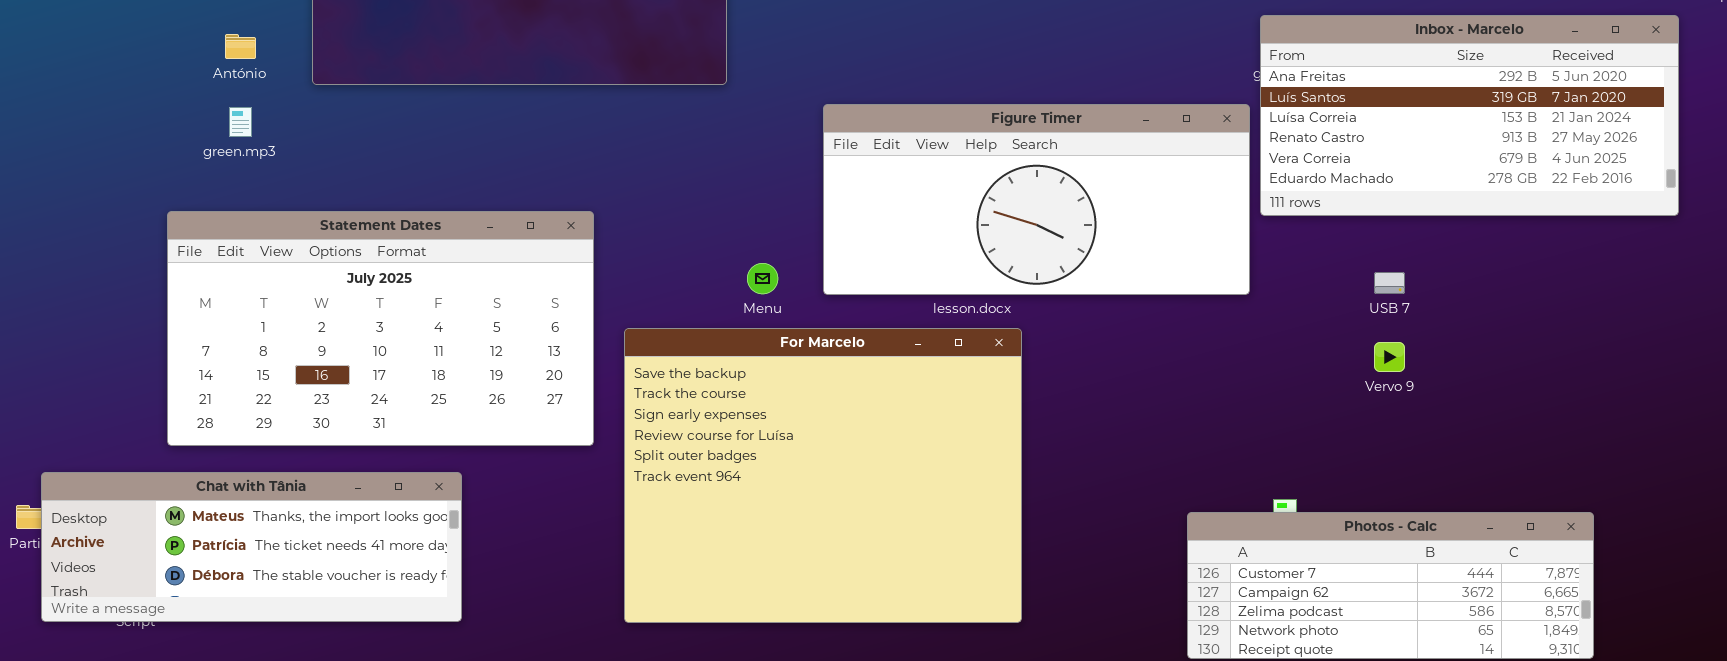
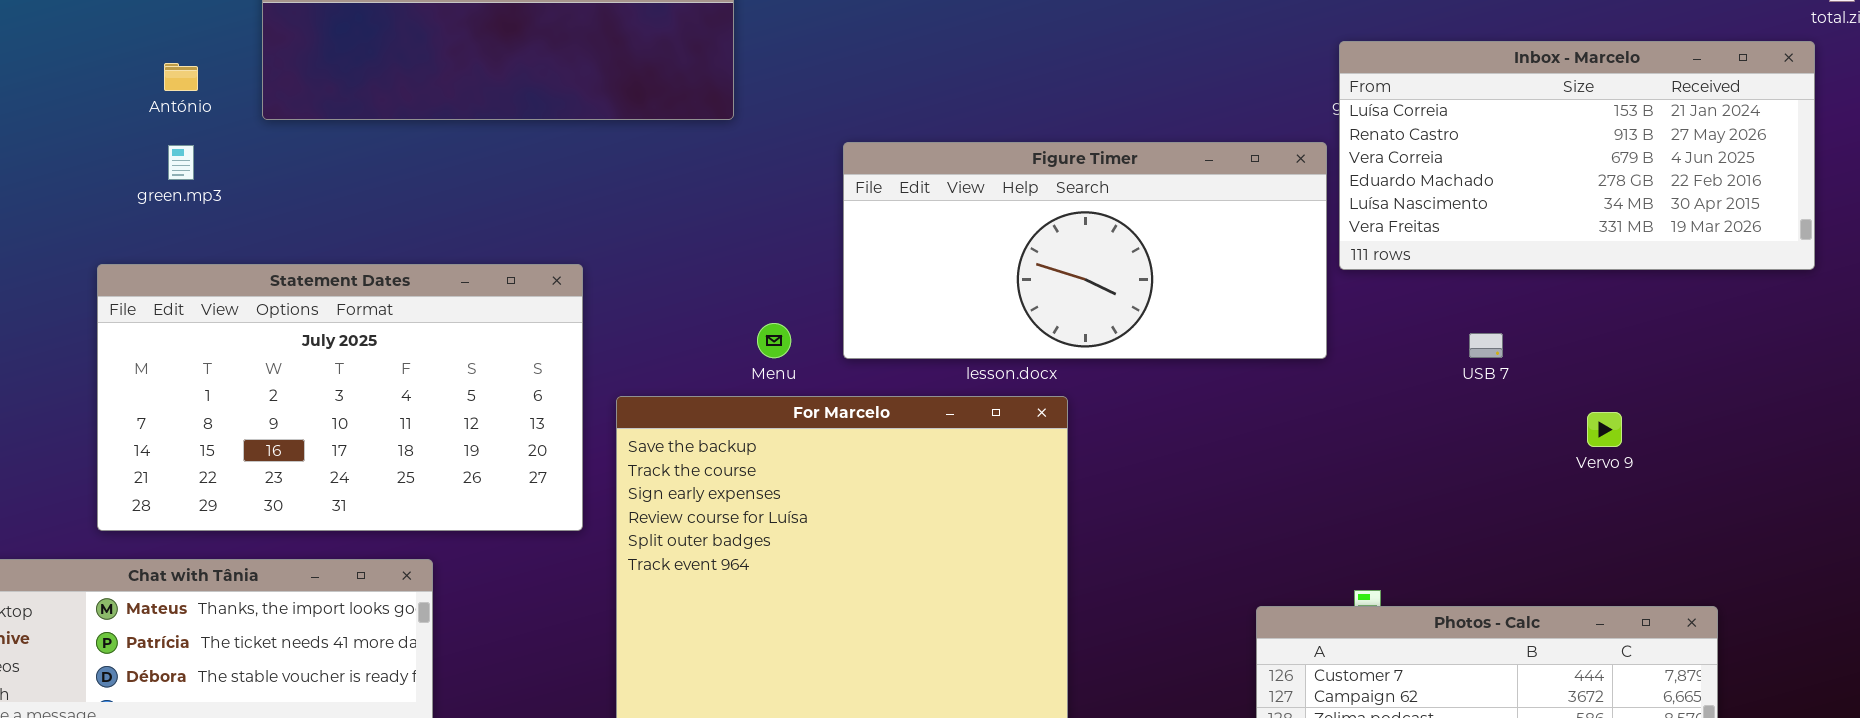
Inbox - Marcelo: [1260,15,1679,216] -> [1339,41,1815,270], scrolled down 2 rows
Vervo 9: [1374,342,1405,372] -> [1587,412,1622,447], moved

